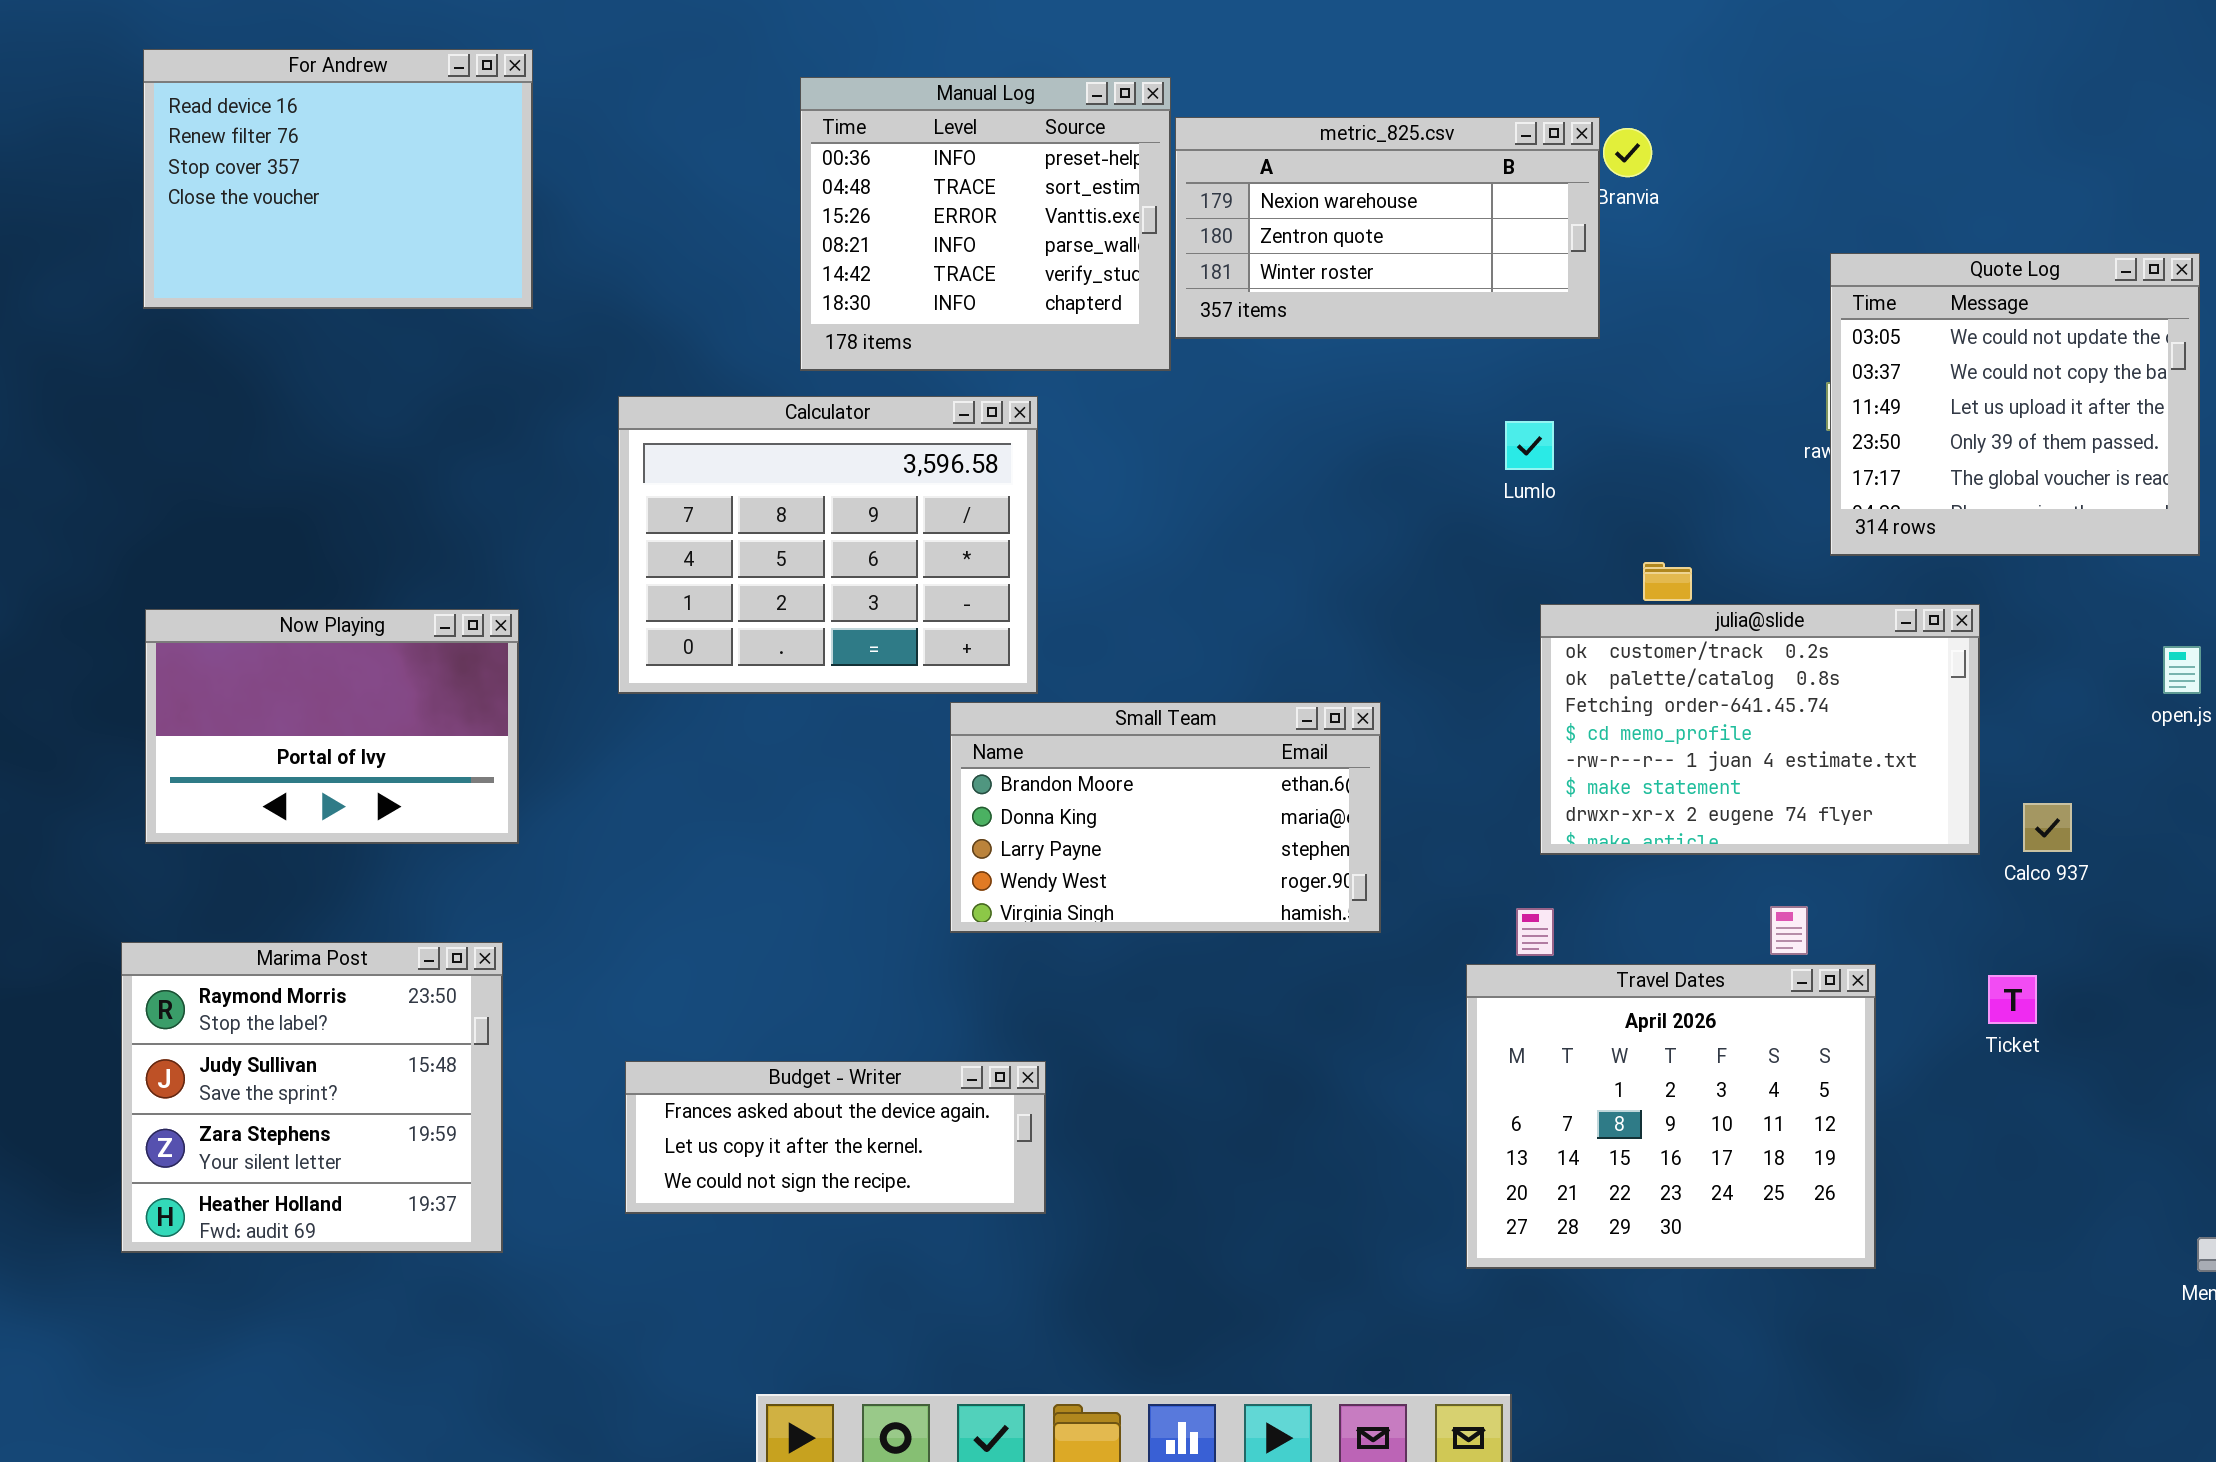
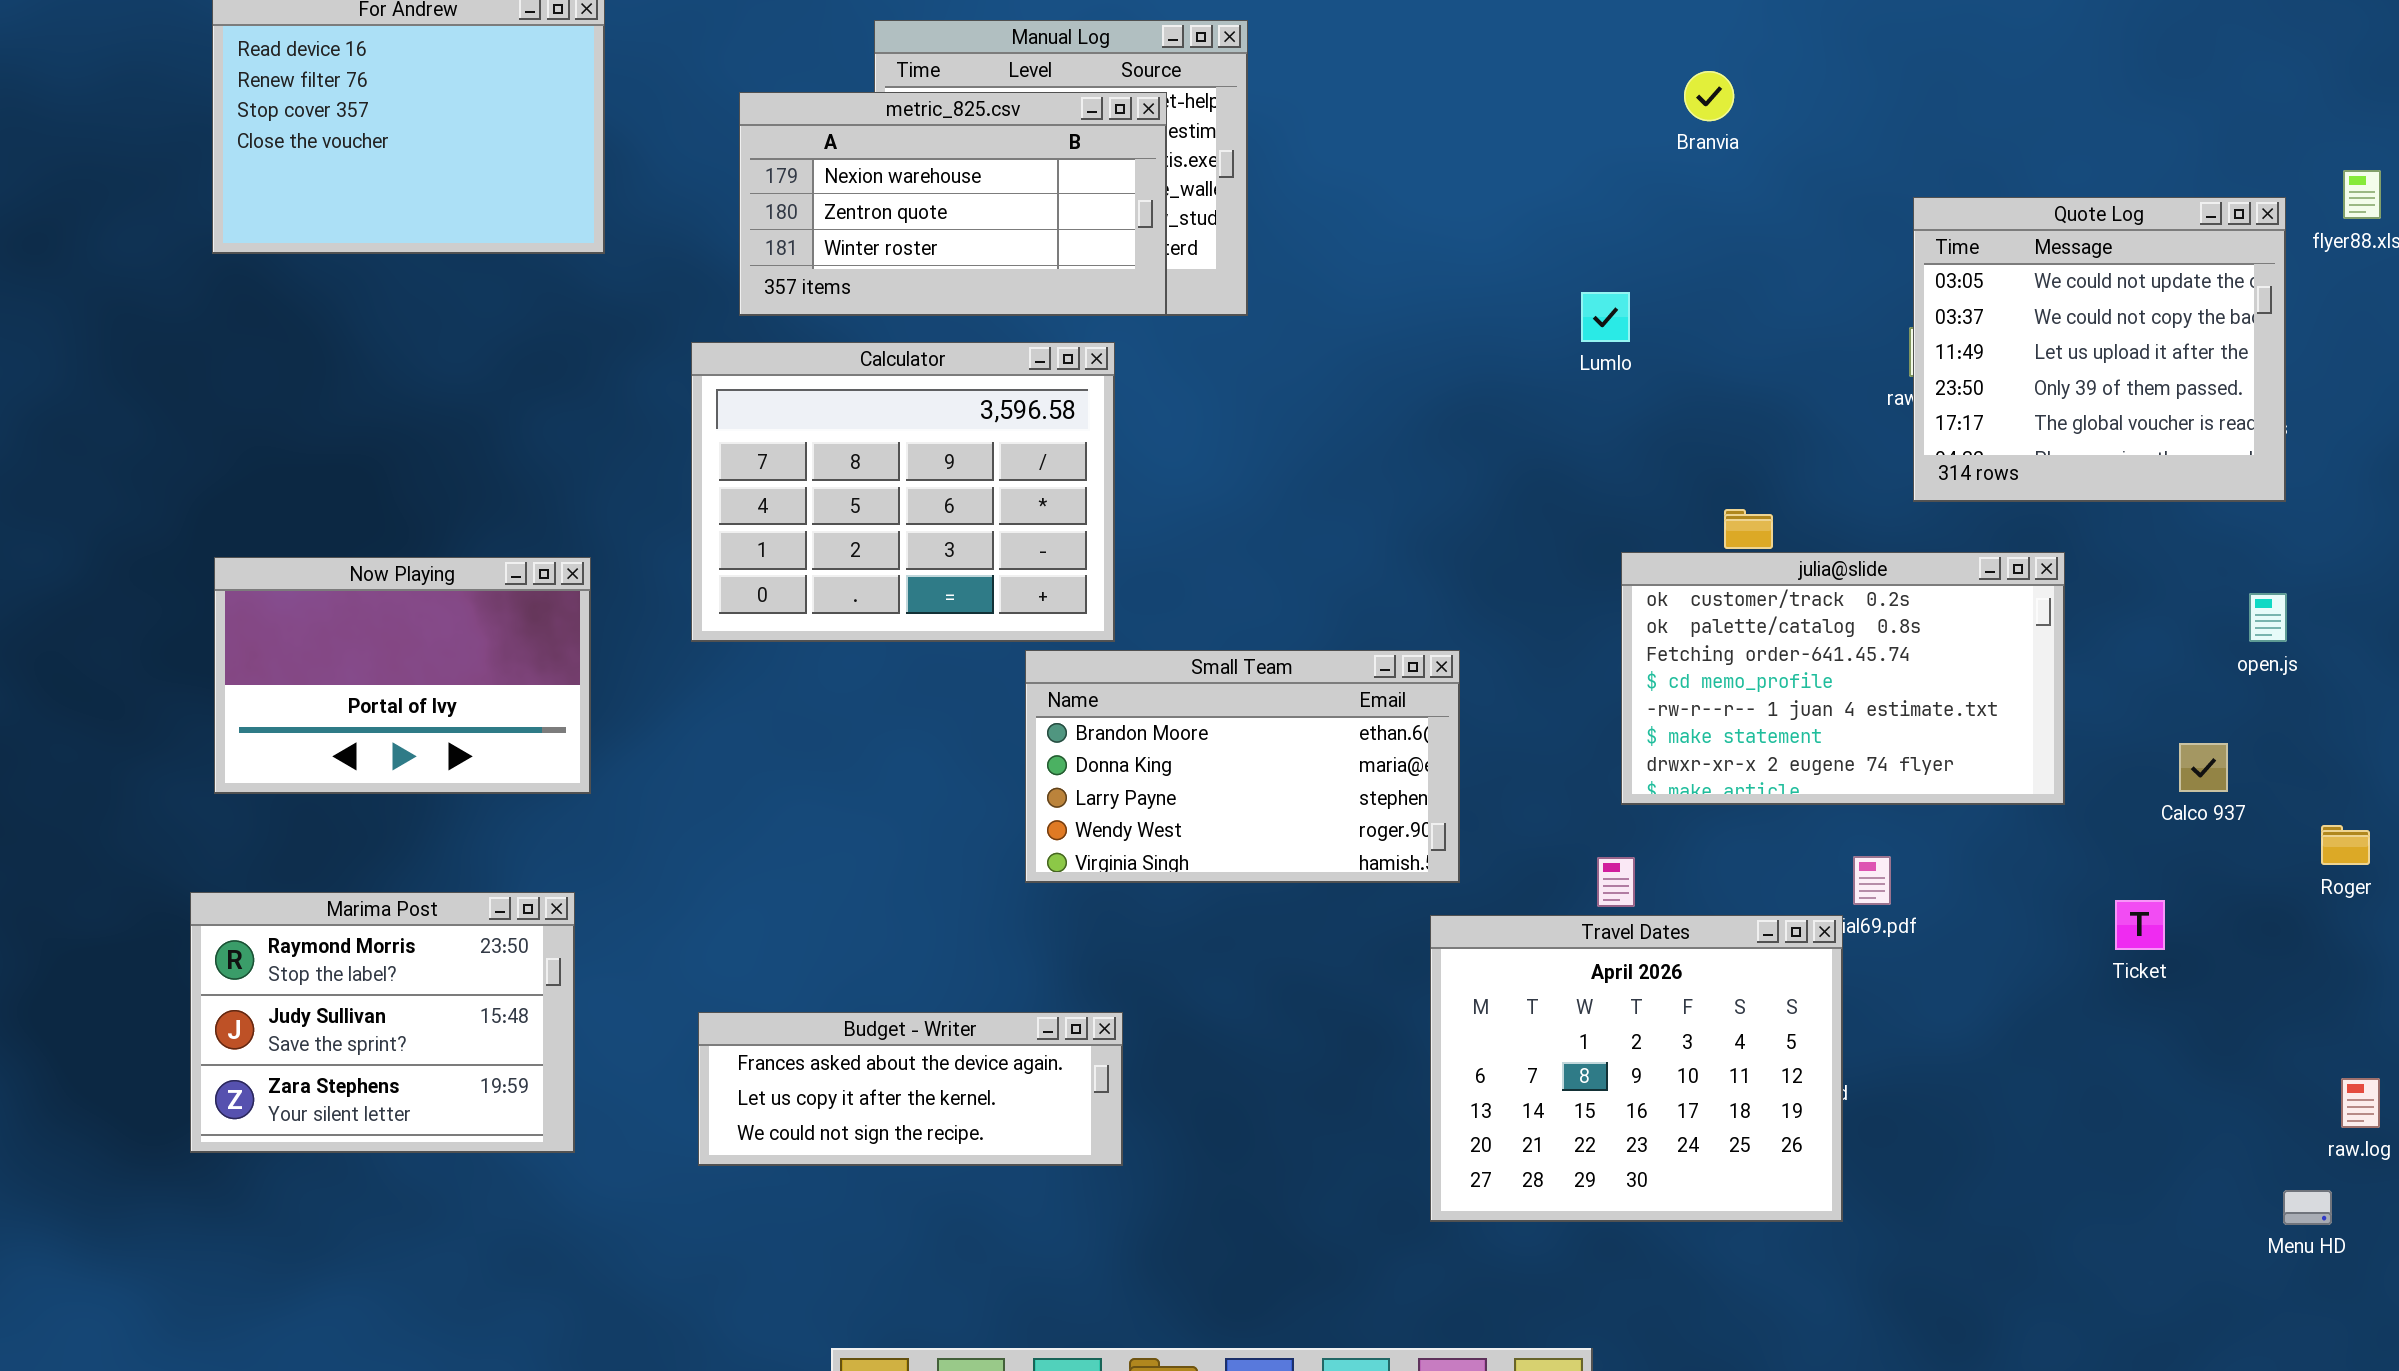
metric_825.csv: [1175,117,1600,339] -> [739,92,1167,316], moved
Lumlo: [1505,421,1554,470] -> [1581,292,1630,342], moved
Calco 937: [2023,803,2072,852] -> [2179,743,2228,792], moved
Marima Post: [121,942,503,1253] -> [190,892,575,1153], resized
Travel Dates: [1466,964,1876,1269] -> [1430,915,1843,1222], moved
Ticket: [1988,975,2037,1024] -> [2115,900,2165,950], moved

